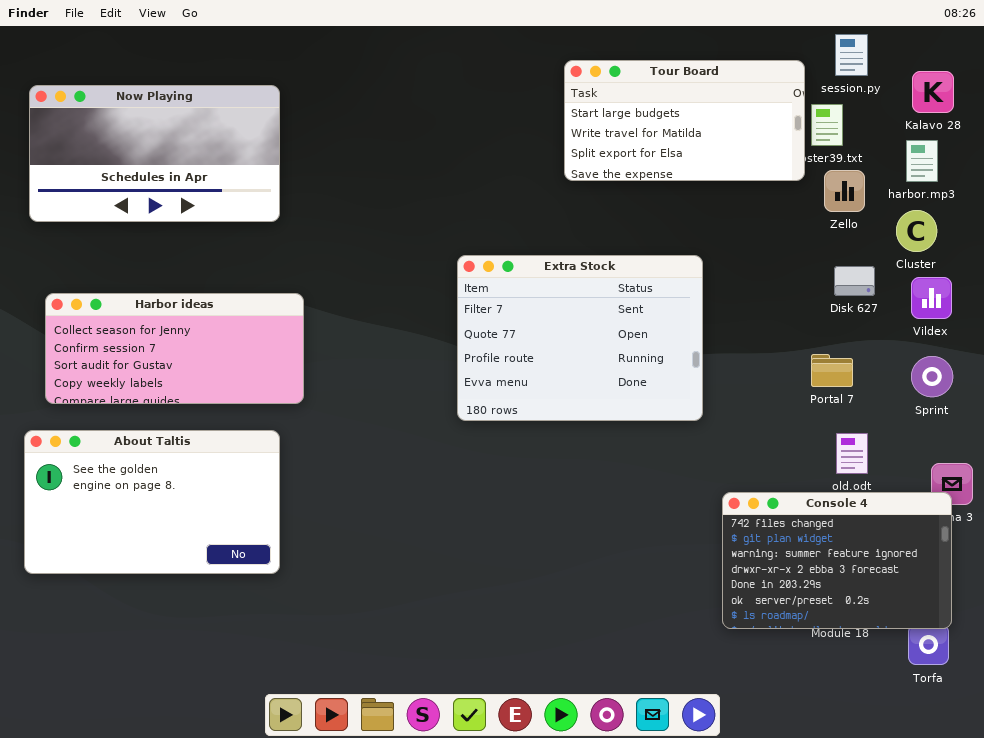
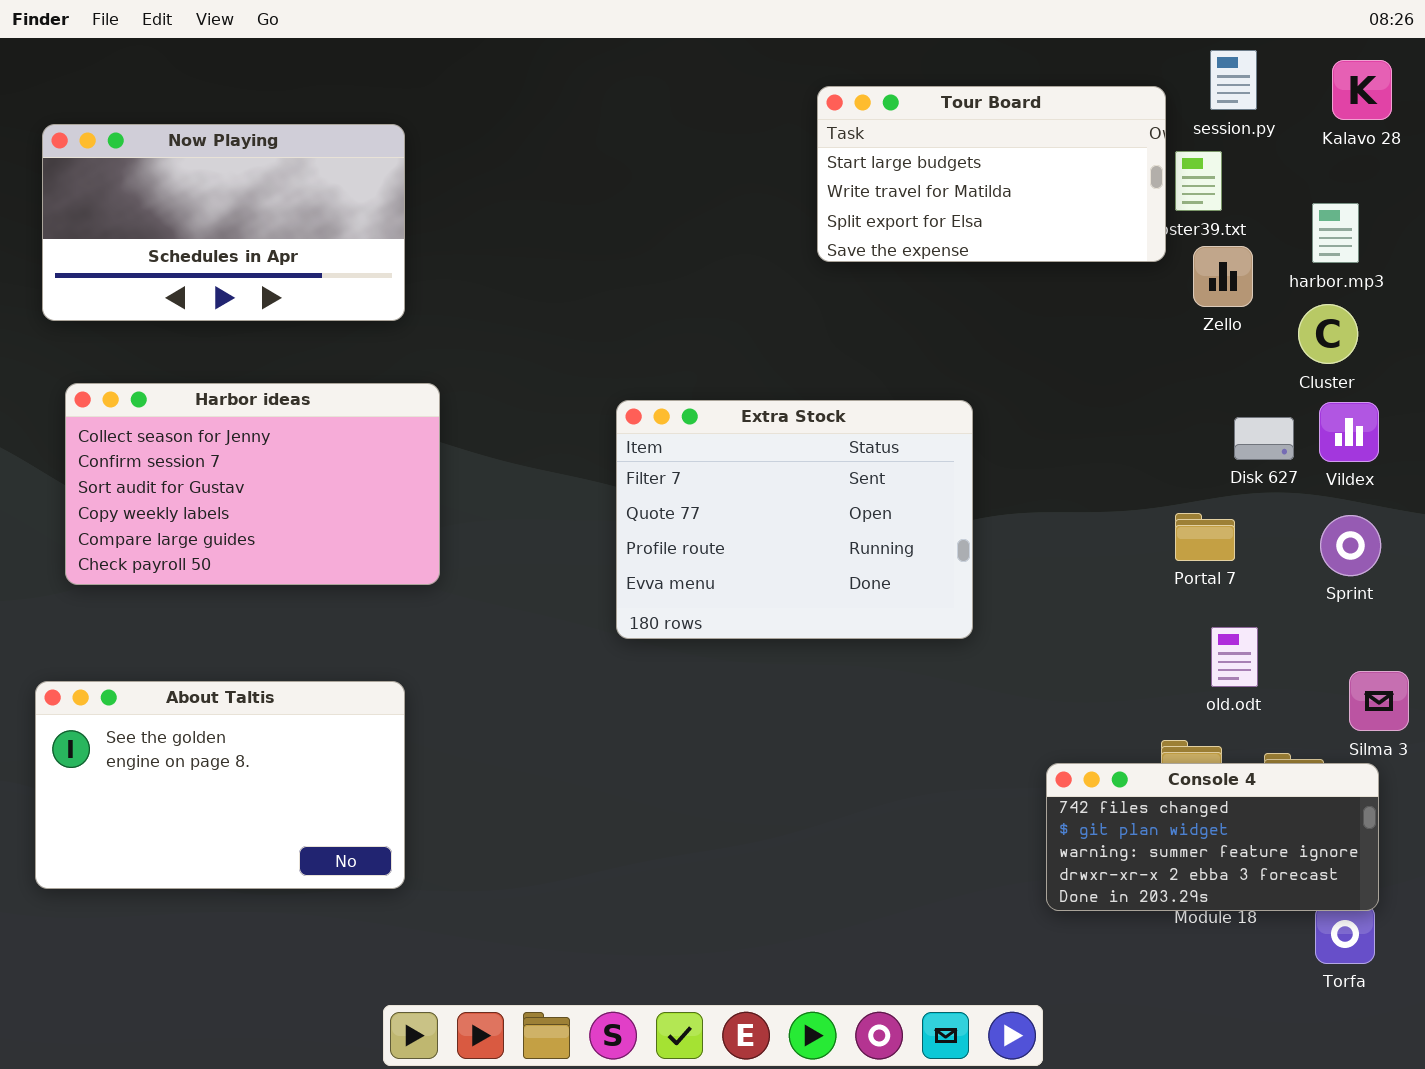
Kalavo 28: [912,71,954,113] -> [1332,60,1392,120], moved
Extra Stock: [457,255,703,421] -> [616,400,973,639], moved
Disk 627: [834,266,875,296] -> [1234,417,1294,460], moved
Harbor ideas: [45,293,304,404] -> [65,383,440,585], resized
About Taltis: [24,430,280,574] -> [35,681,405,889], moved
Console 4: [722,492,952,629] -> [1046,763,1379,911], resized

